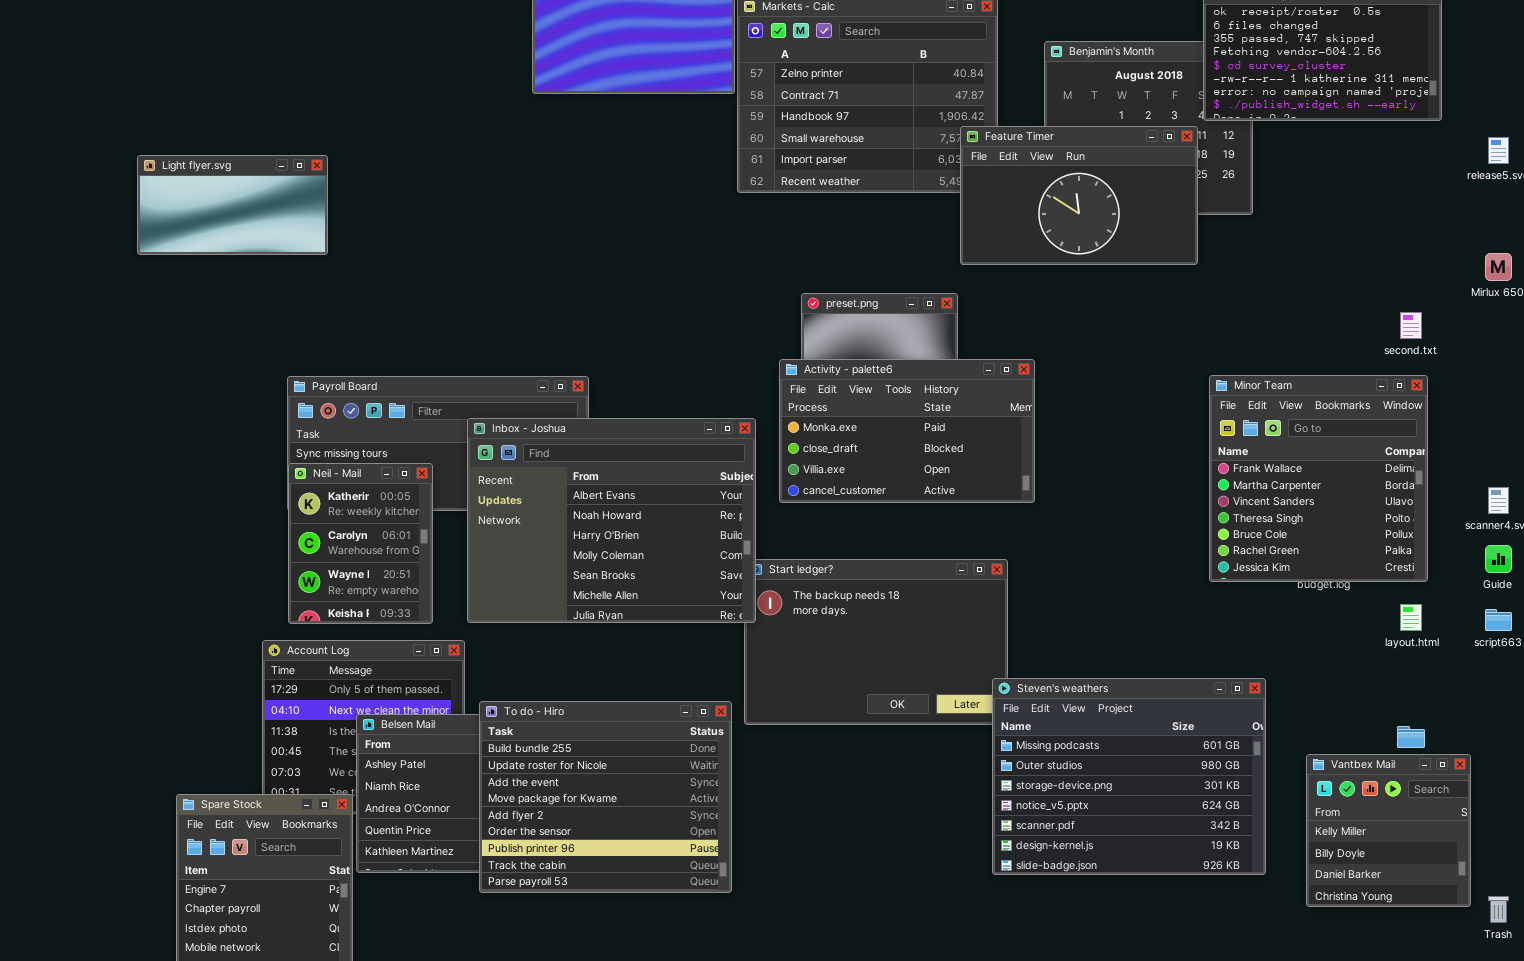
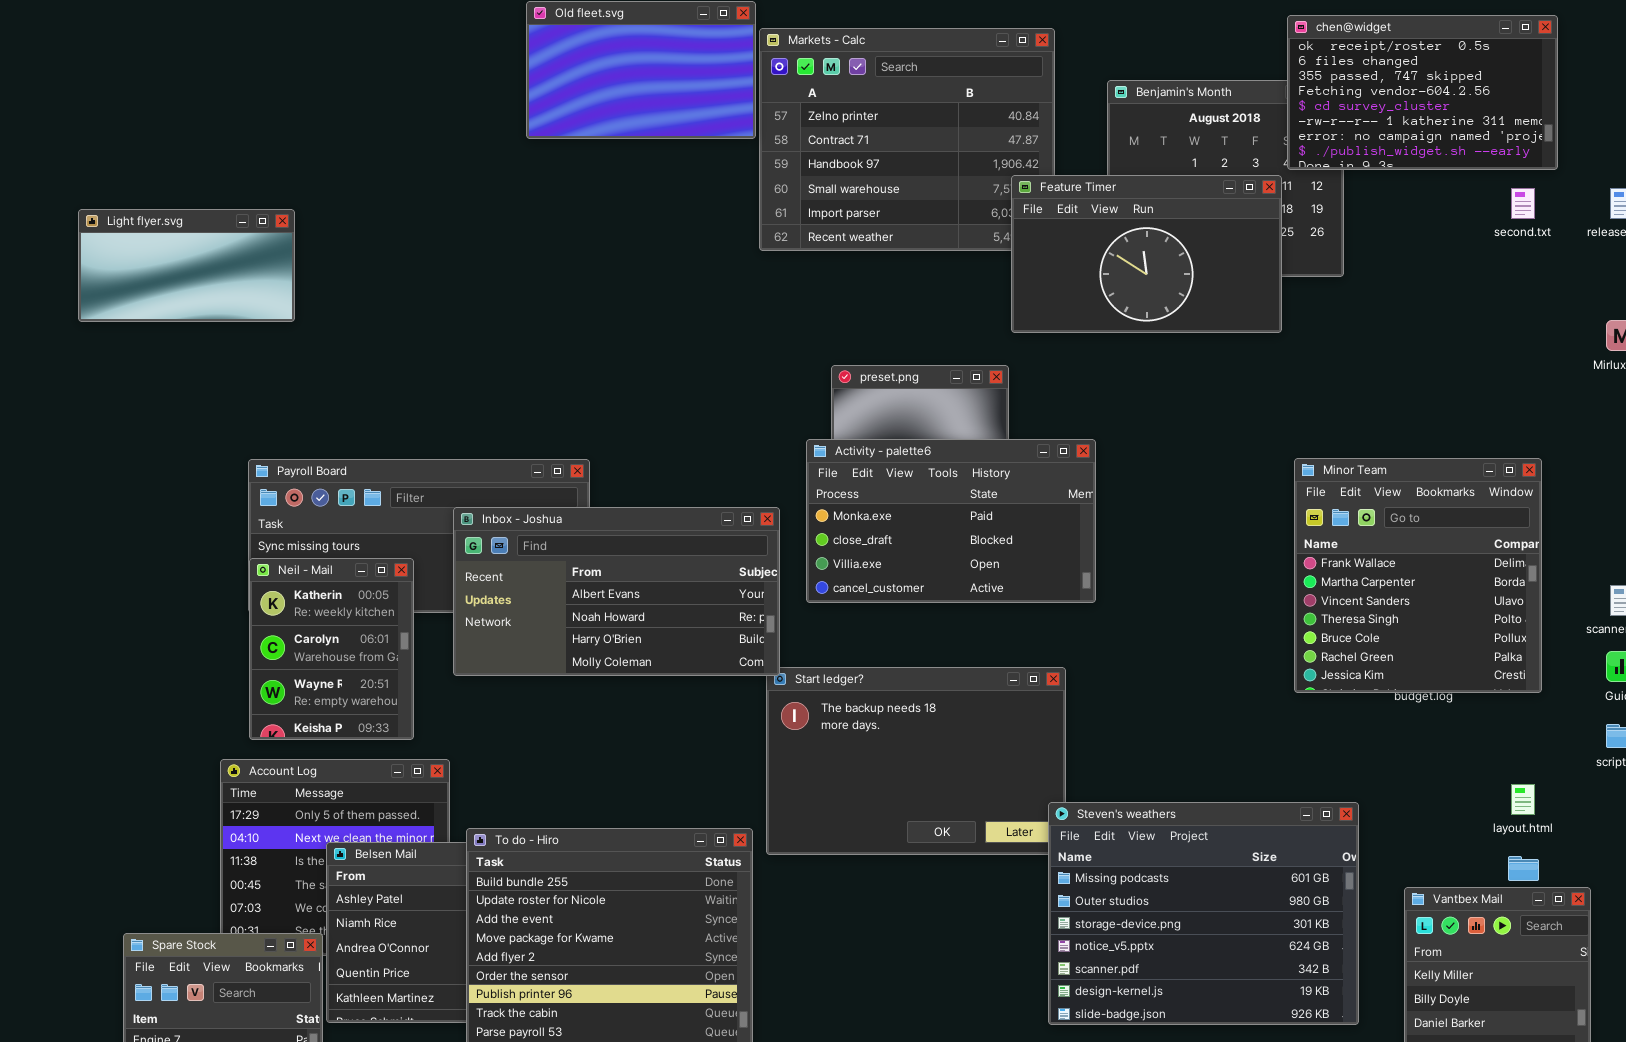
second.txt: [1400,312,1422,339] -> [1511,188,1535,219], moved
Inbox - Joshua: [467,418,756,623] -> [453,507,780,676], resized
layout.html: [1400,604,1422,631] -> [1511,784,1535,815], moved

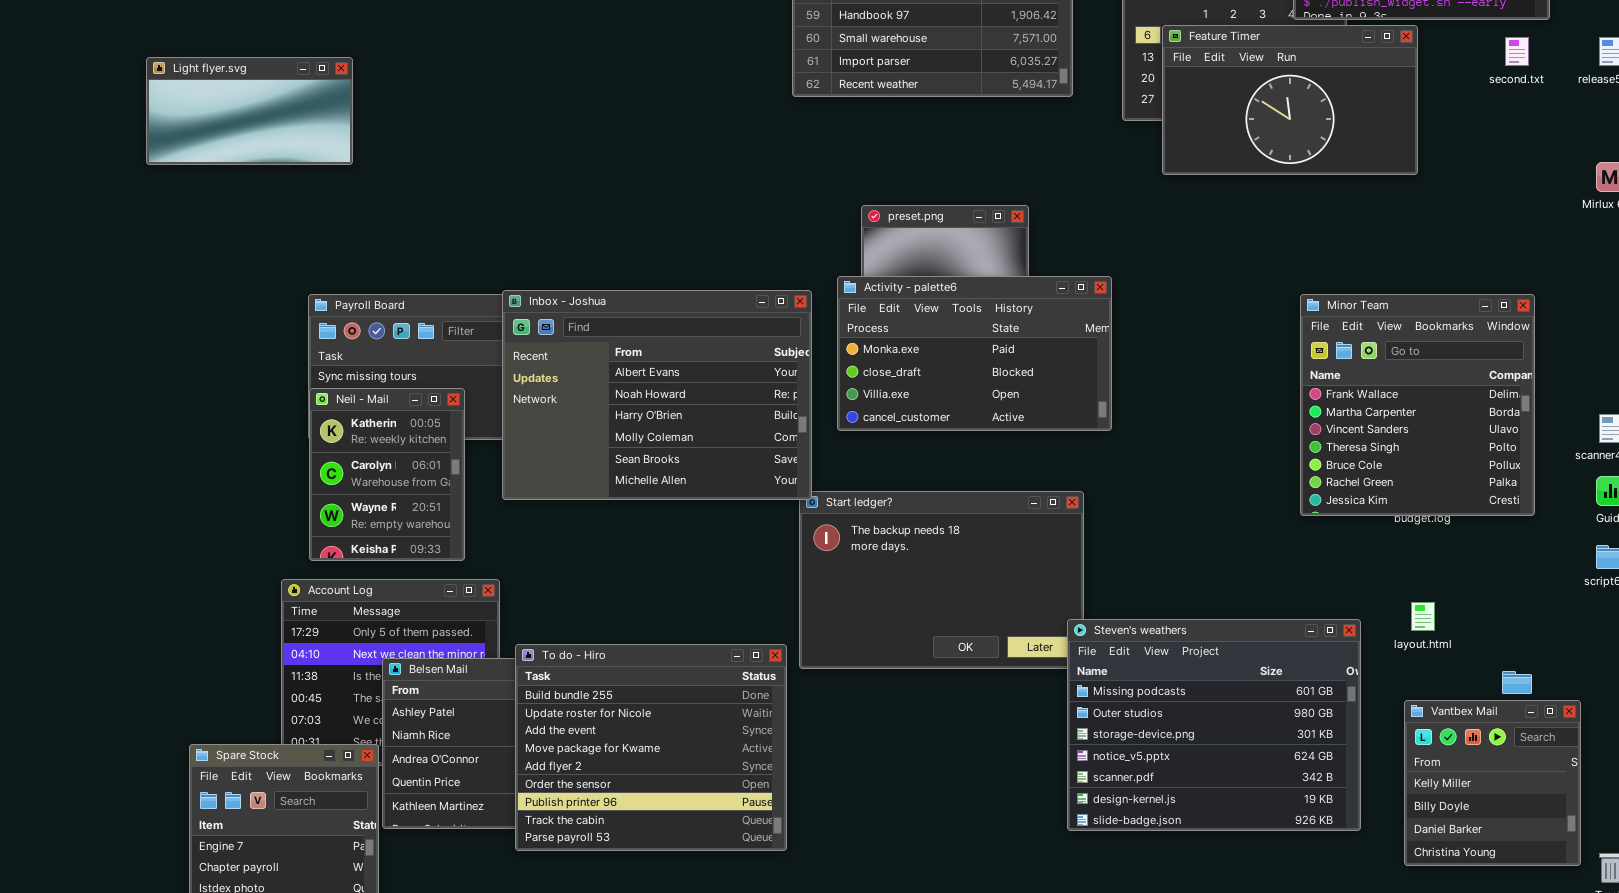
Feature Timer: [1011,175,1282,333] -> [1162,25,1418,175], moved
Inbox - Joshua: [453,507,780,676] -> [502,290,812,500], resized
layout.html: [1511,784,1535,815] -> [1411,602,1435,631], moved

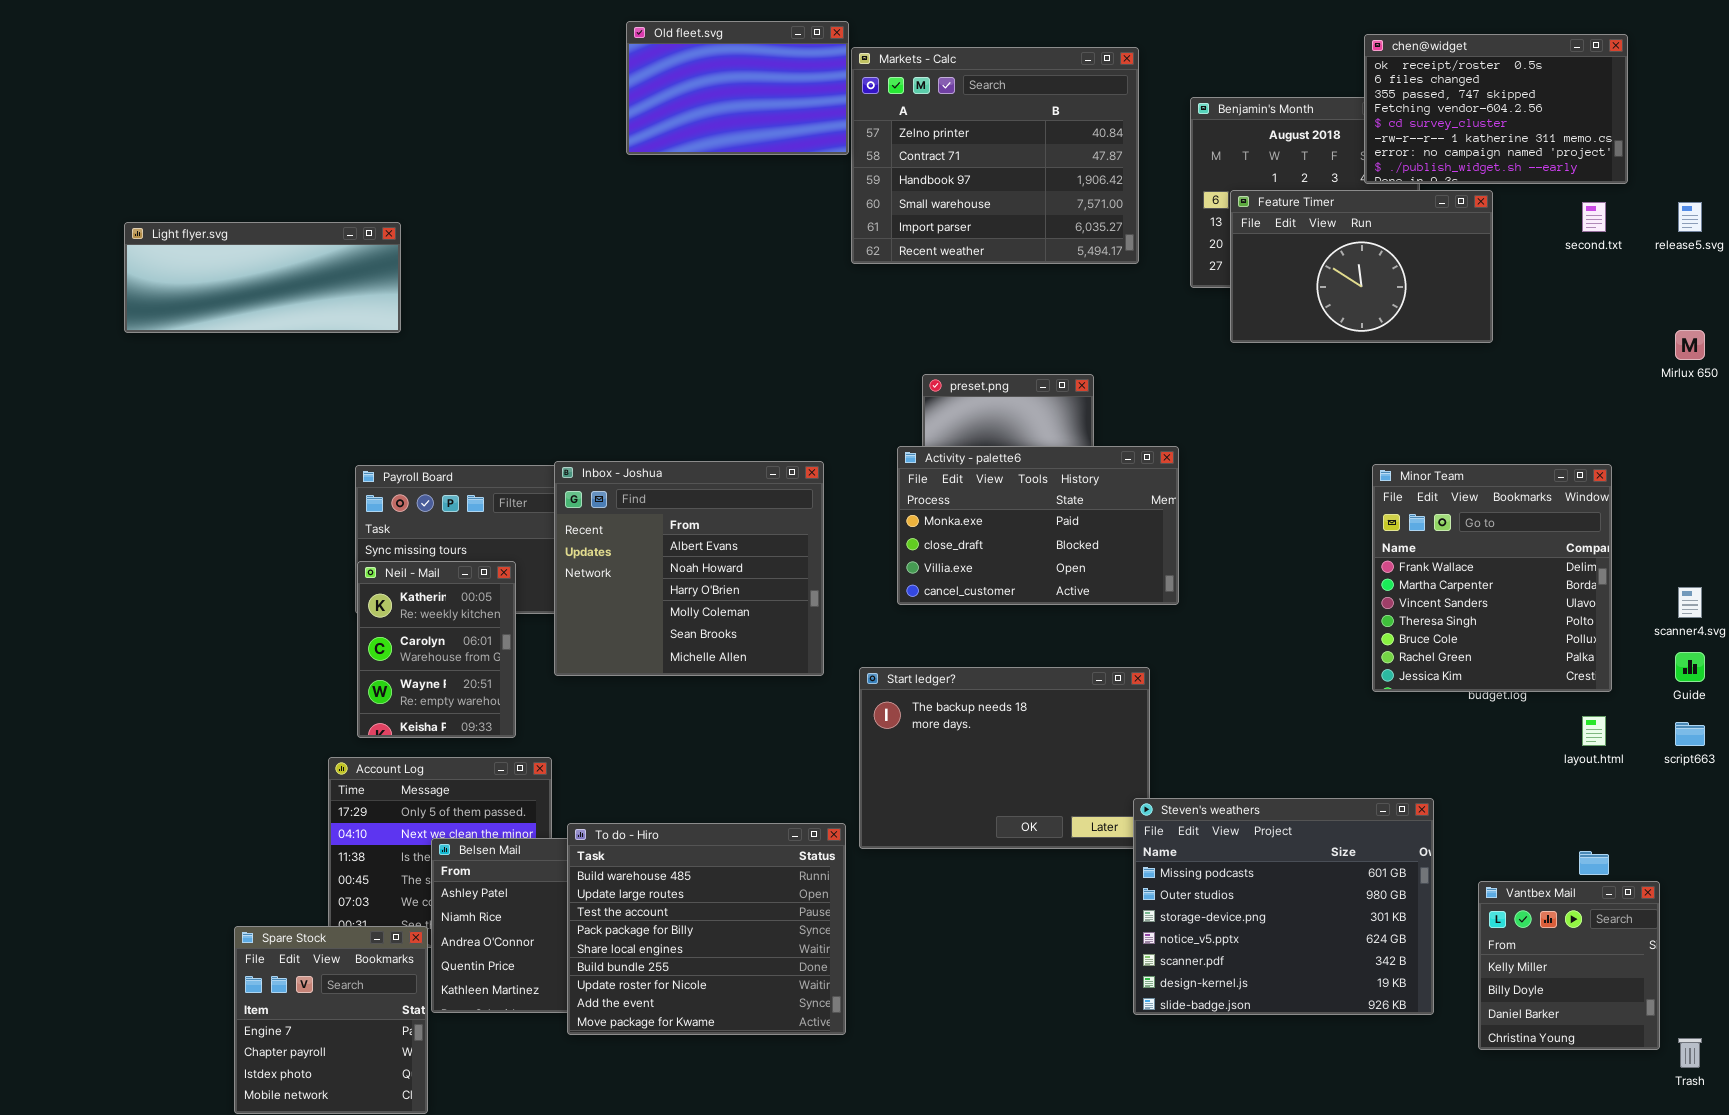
Light flyer.svg: [146,57,353,165] -> [124,222,401,333], resized
Inbox - Joshua: [502,290,812,500] -> [554,461,824,676], resized
layout.html: [1411,602,1435,631] -> [1582,716,1606,746], moved
To do - Hiro: [515,644,787,851] -> [567,823,846,1035], scrolled up 5 rows

